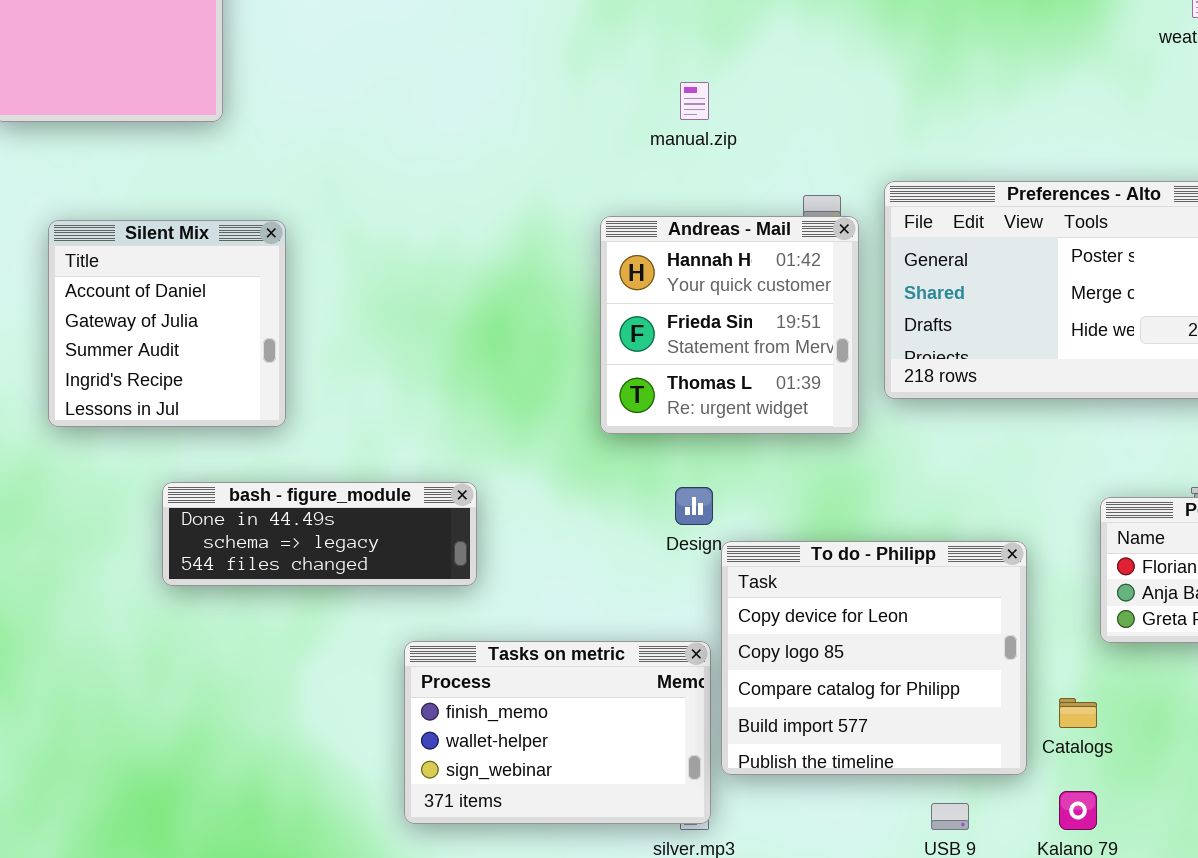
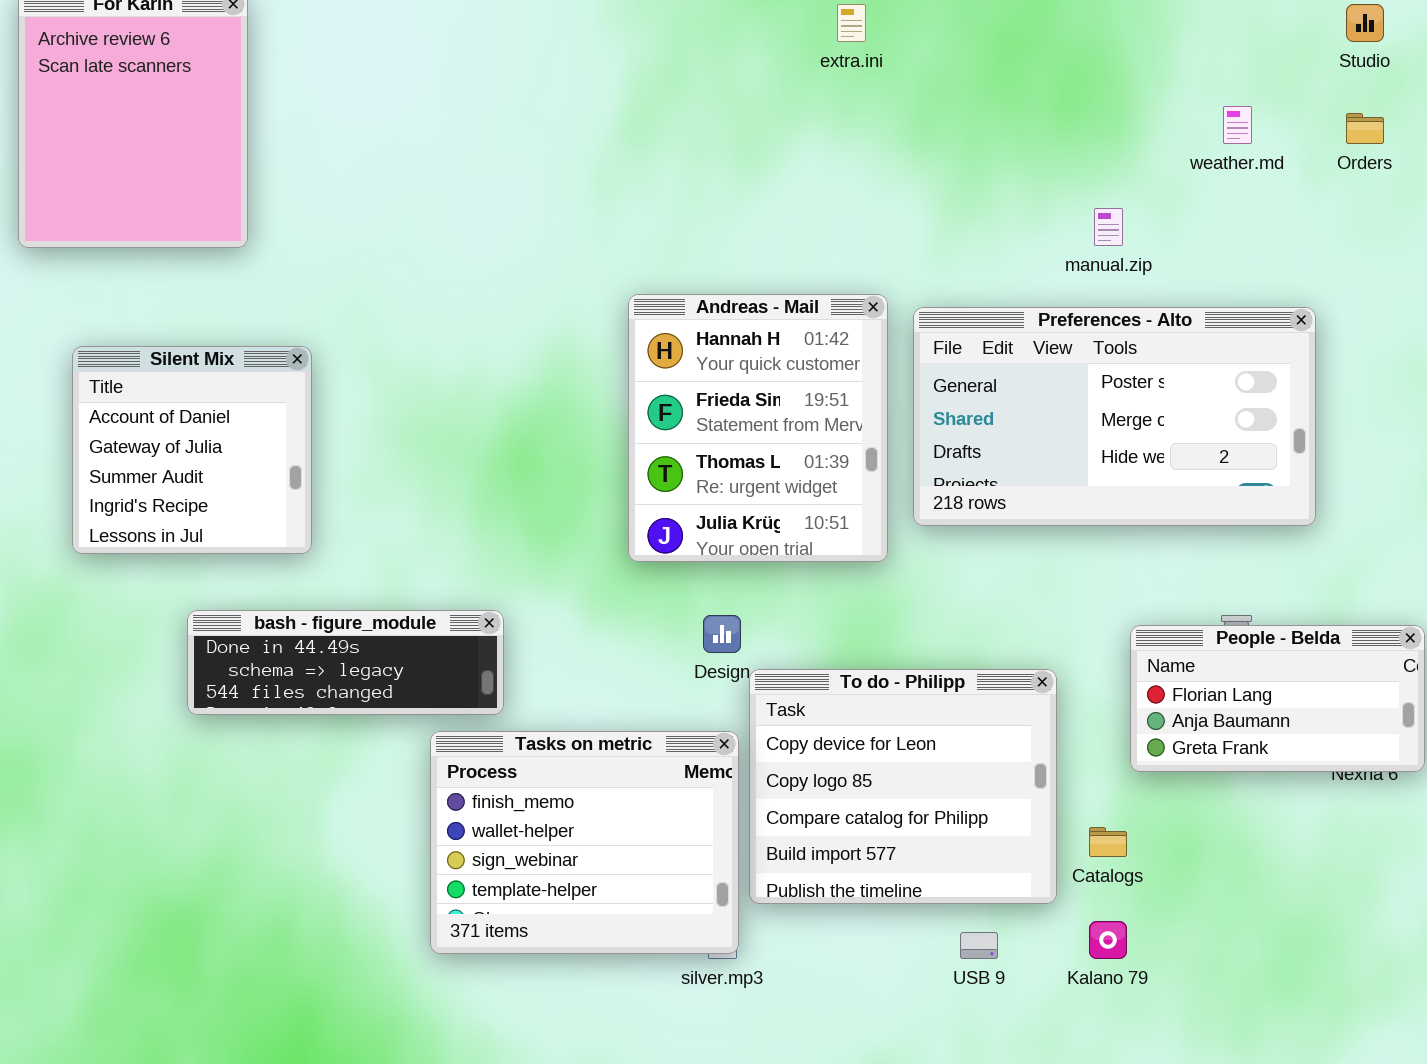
manual.zip: [680,82,709,120] -> [1094,208,1123,246], moved
Andreas - Mail: [600,216,859,434] -> [628,294,888,562], resized
Tasks on metric: [404,641,711,824] -> [430,731,739,954], resized

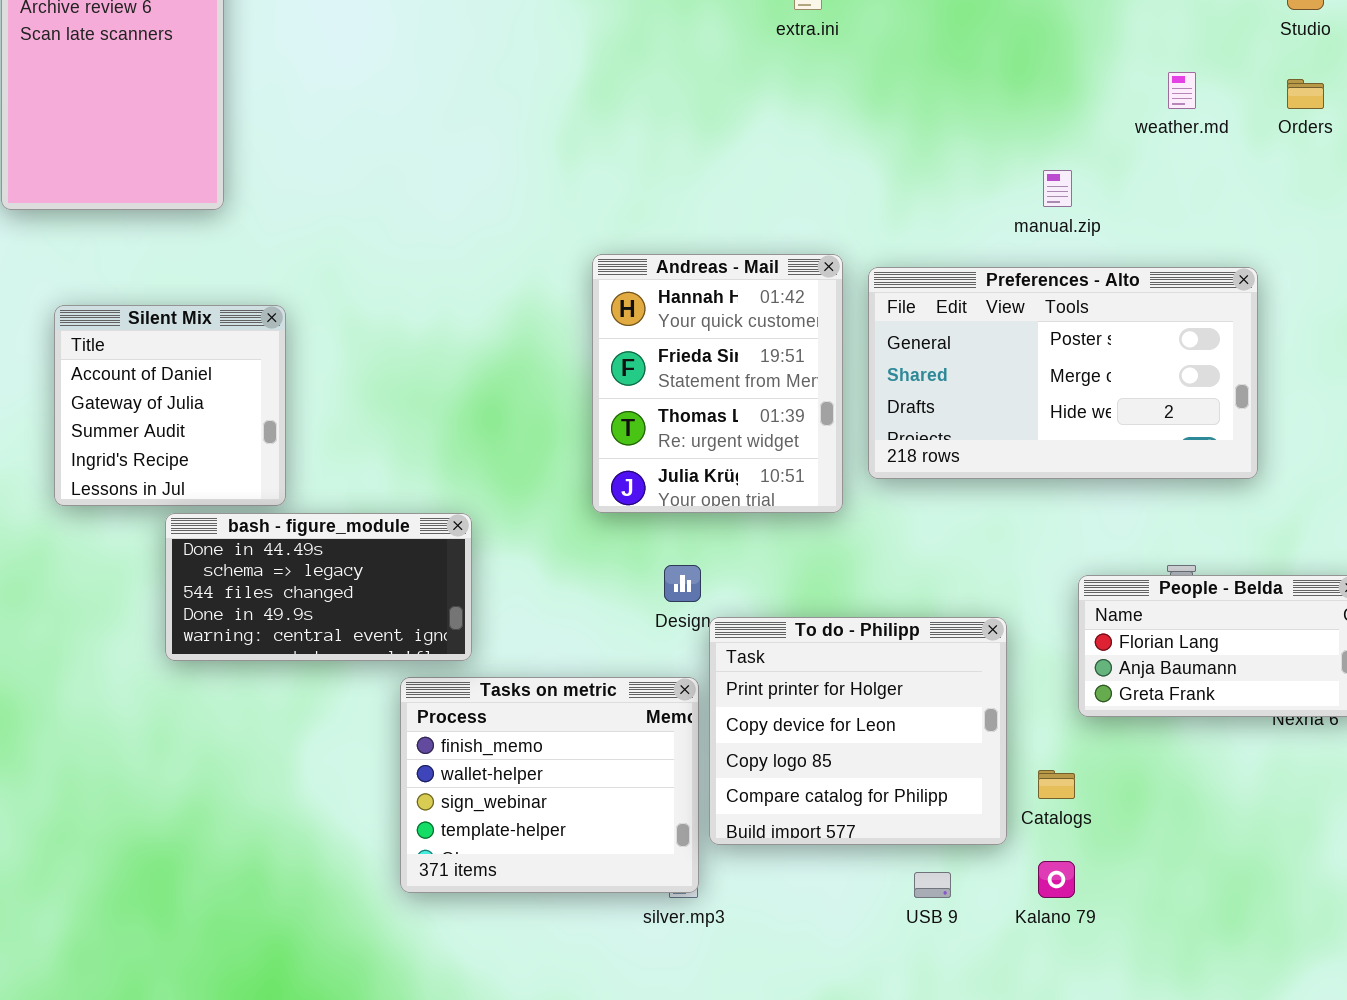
bash - figure_module: [187,610,504,715] -> [165,513,472,661], resized
To do - Philipp: [749,669,1057,904] -> [709,617,1007,845], scrolled up 1 row

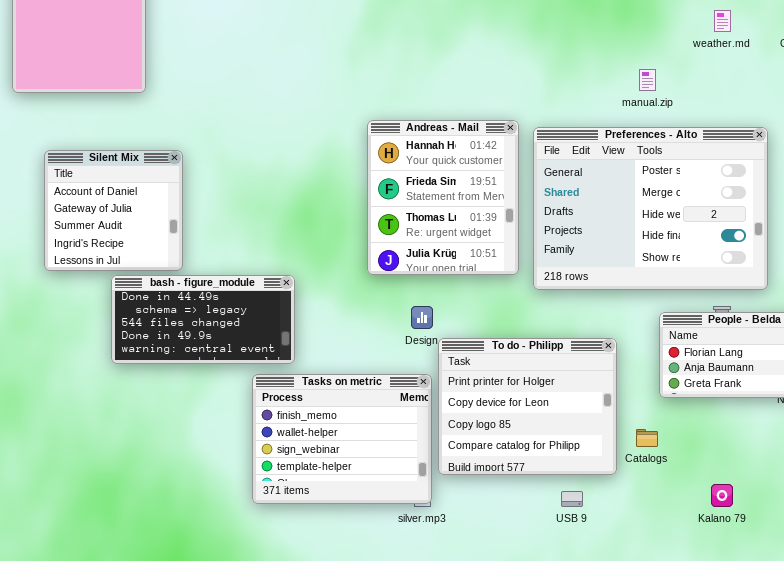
Preferences - Alto: [868,267,1258,479] -> [533,127,768,290], resized
Kalano 79: [1038,861,1075,898] -> [711,484,733,507], moved

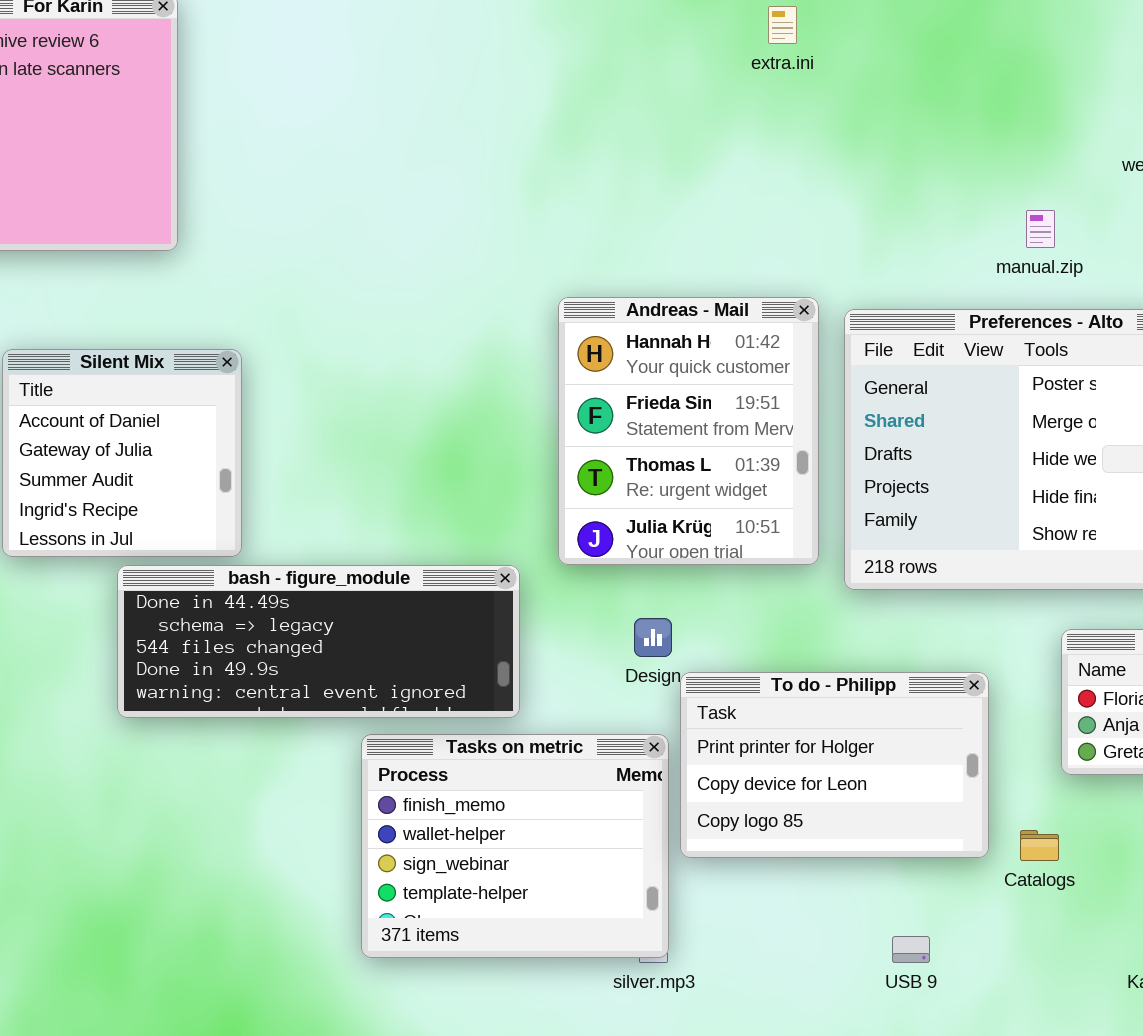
bash - figure_module: [111,275,295,364] -> [117,565,520,718], resized
To do - Philipp: [438,338,617,475] -> [680,672,989,858], resized

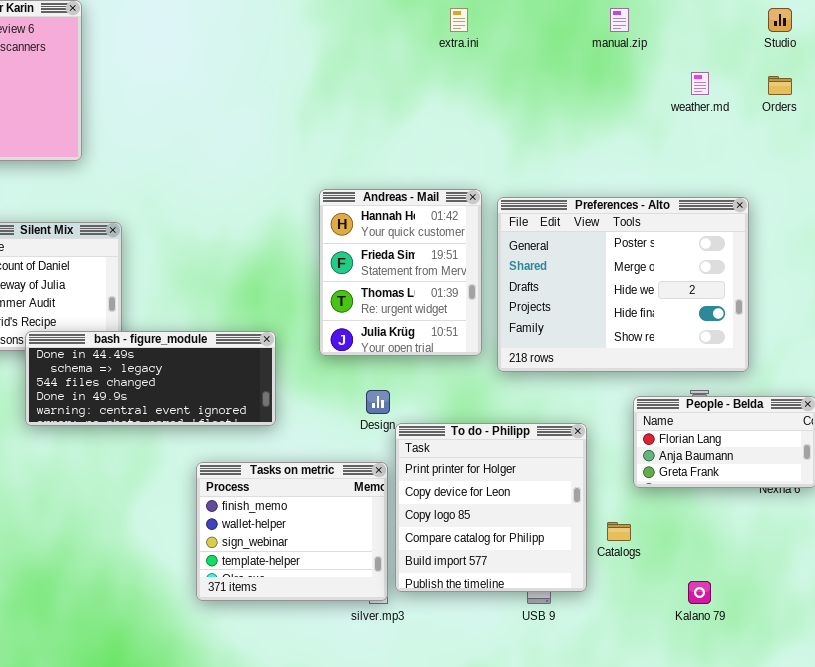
manual.zip: [1026,210,1055,248] -> [610,8,629,32], moved
bash - figure_module: [117,565,520,718] -> [25,331,276,426], moved
To do - Philipp: [680,672,989,858] -> [395,423,587,592], resized

